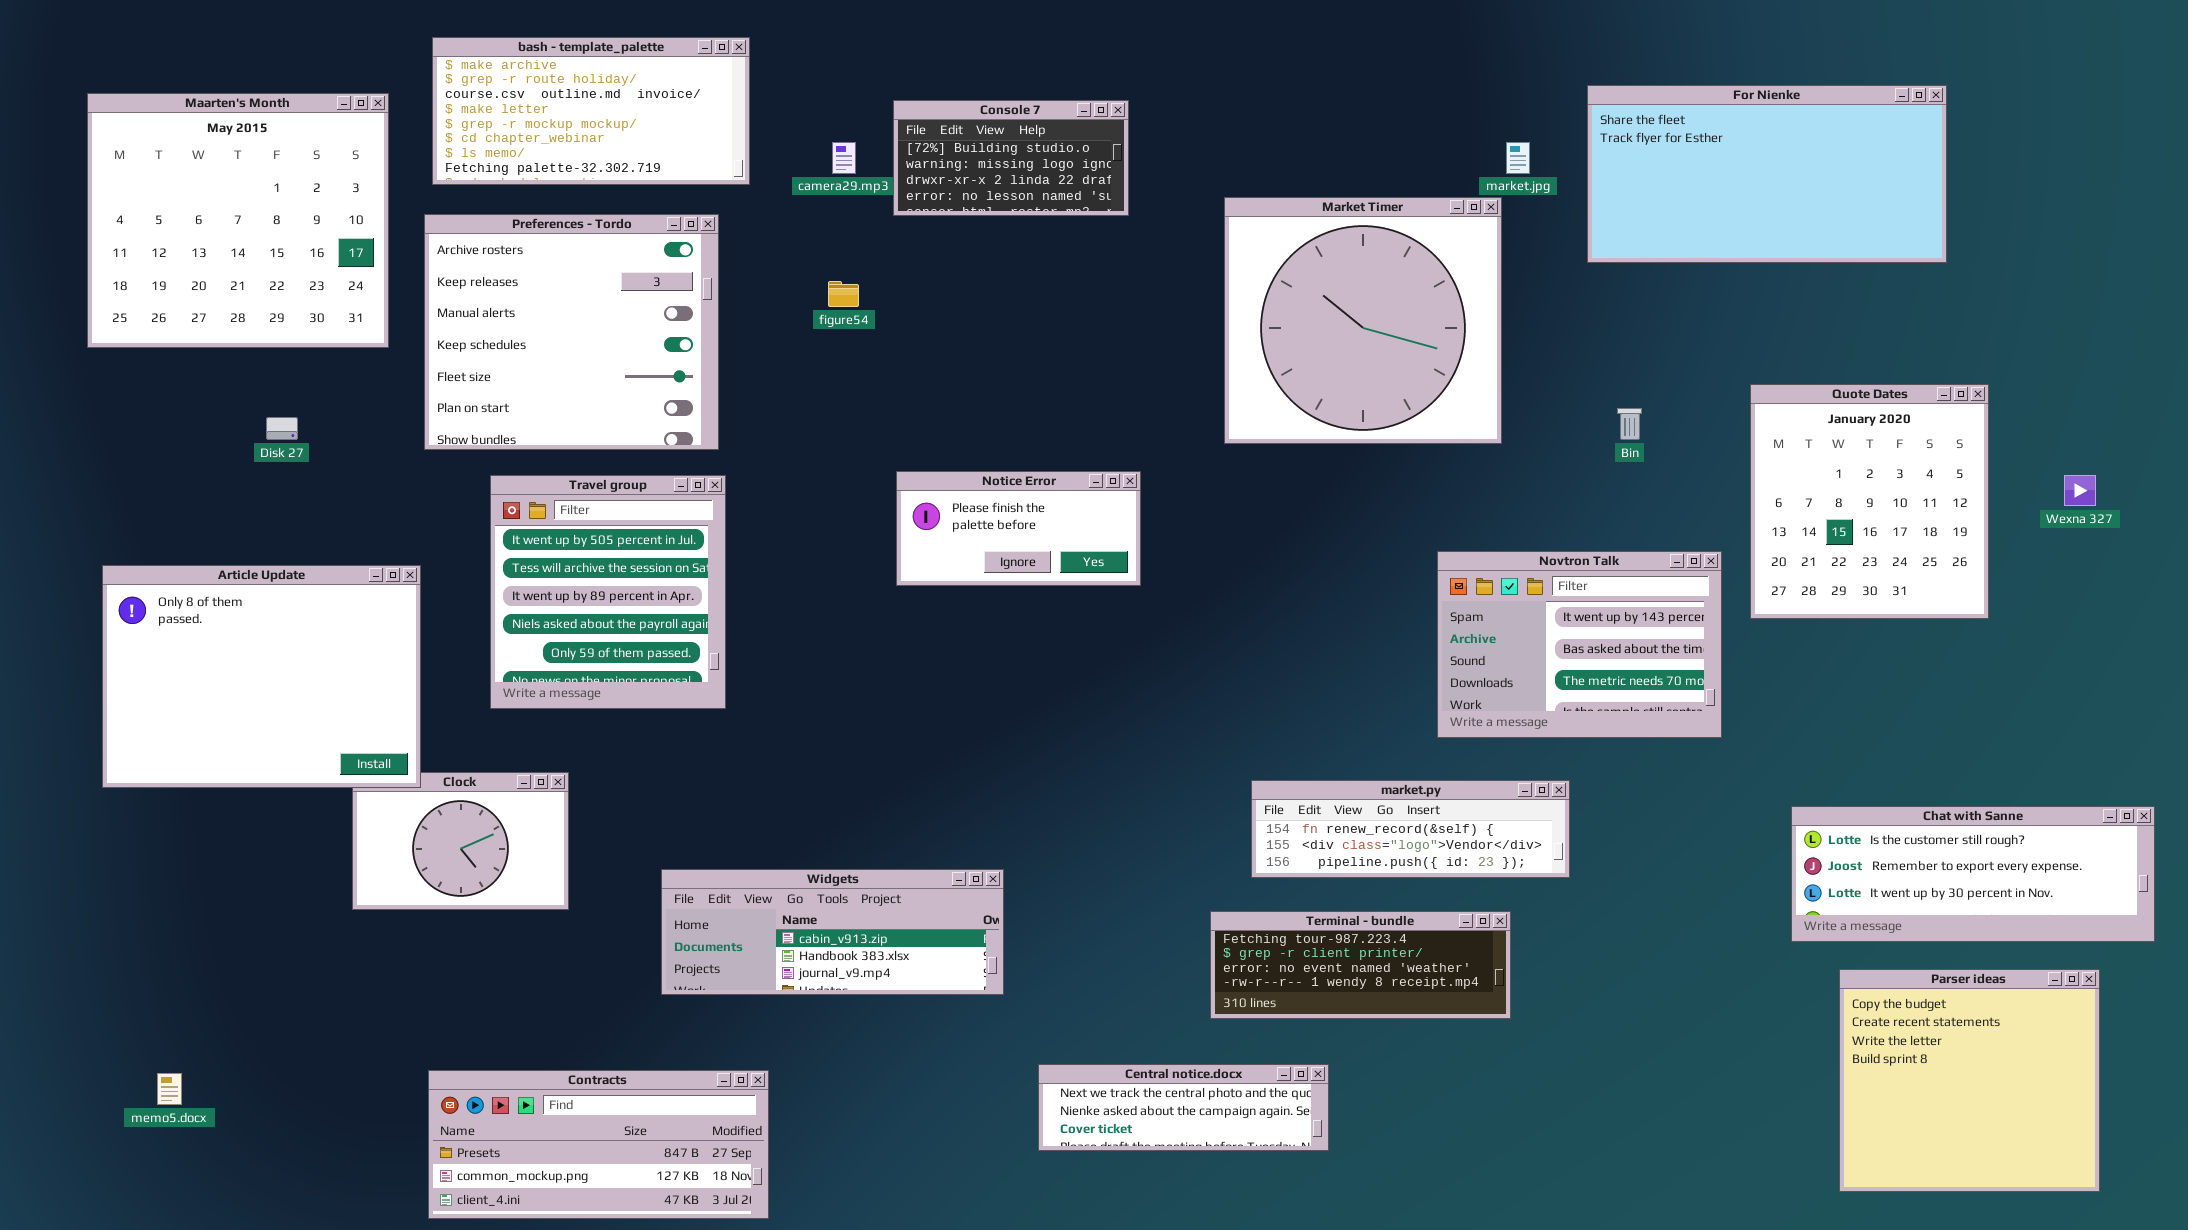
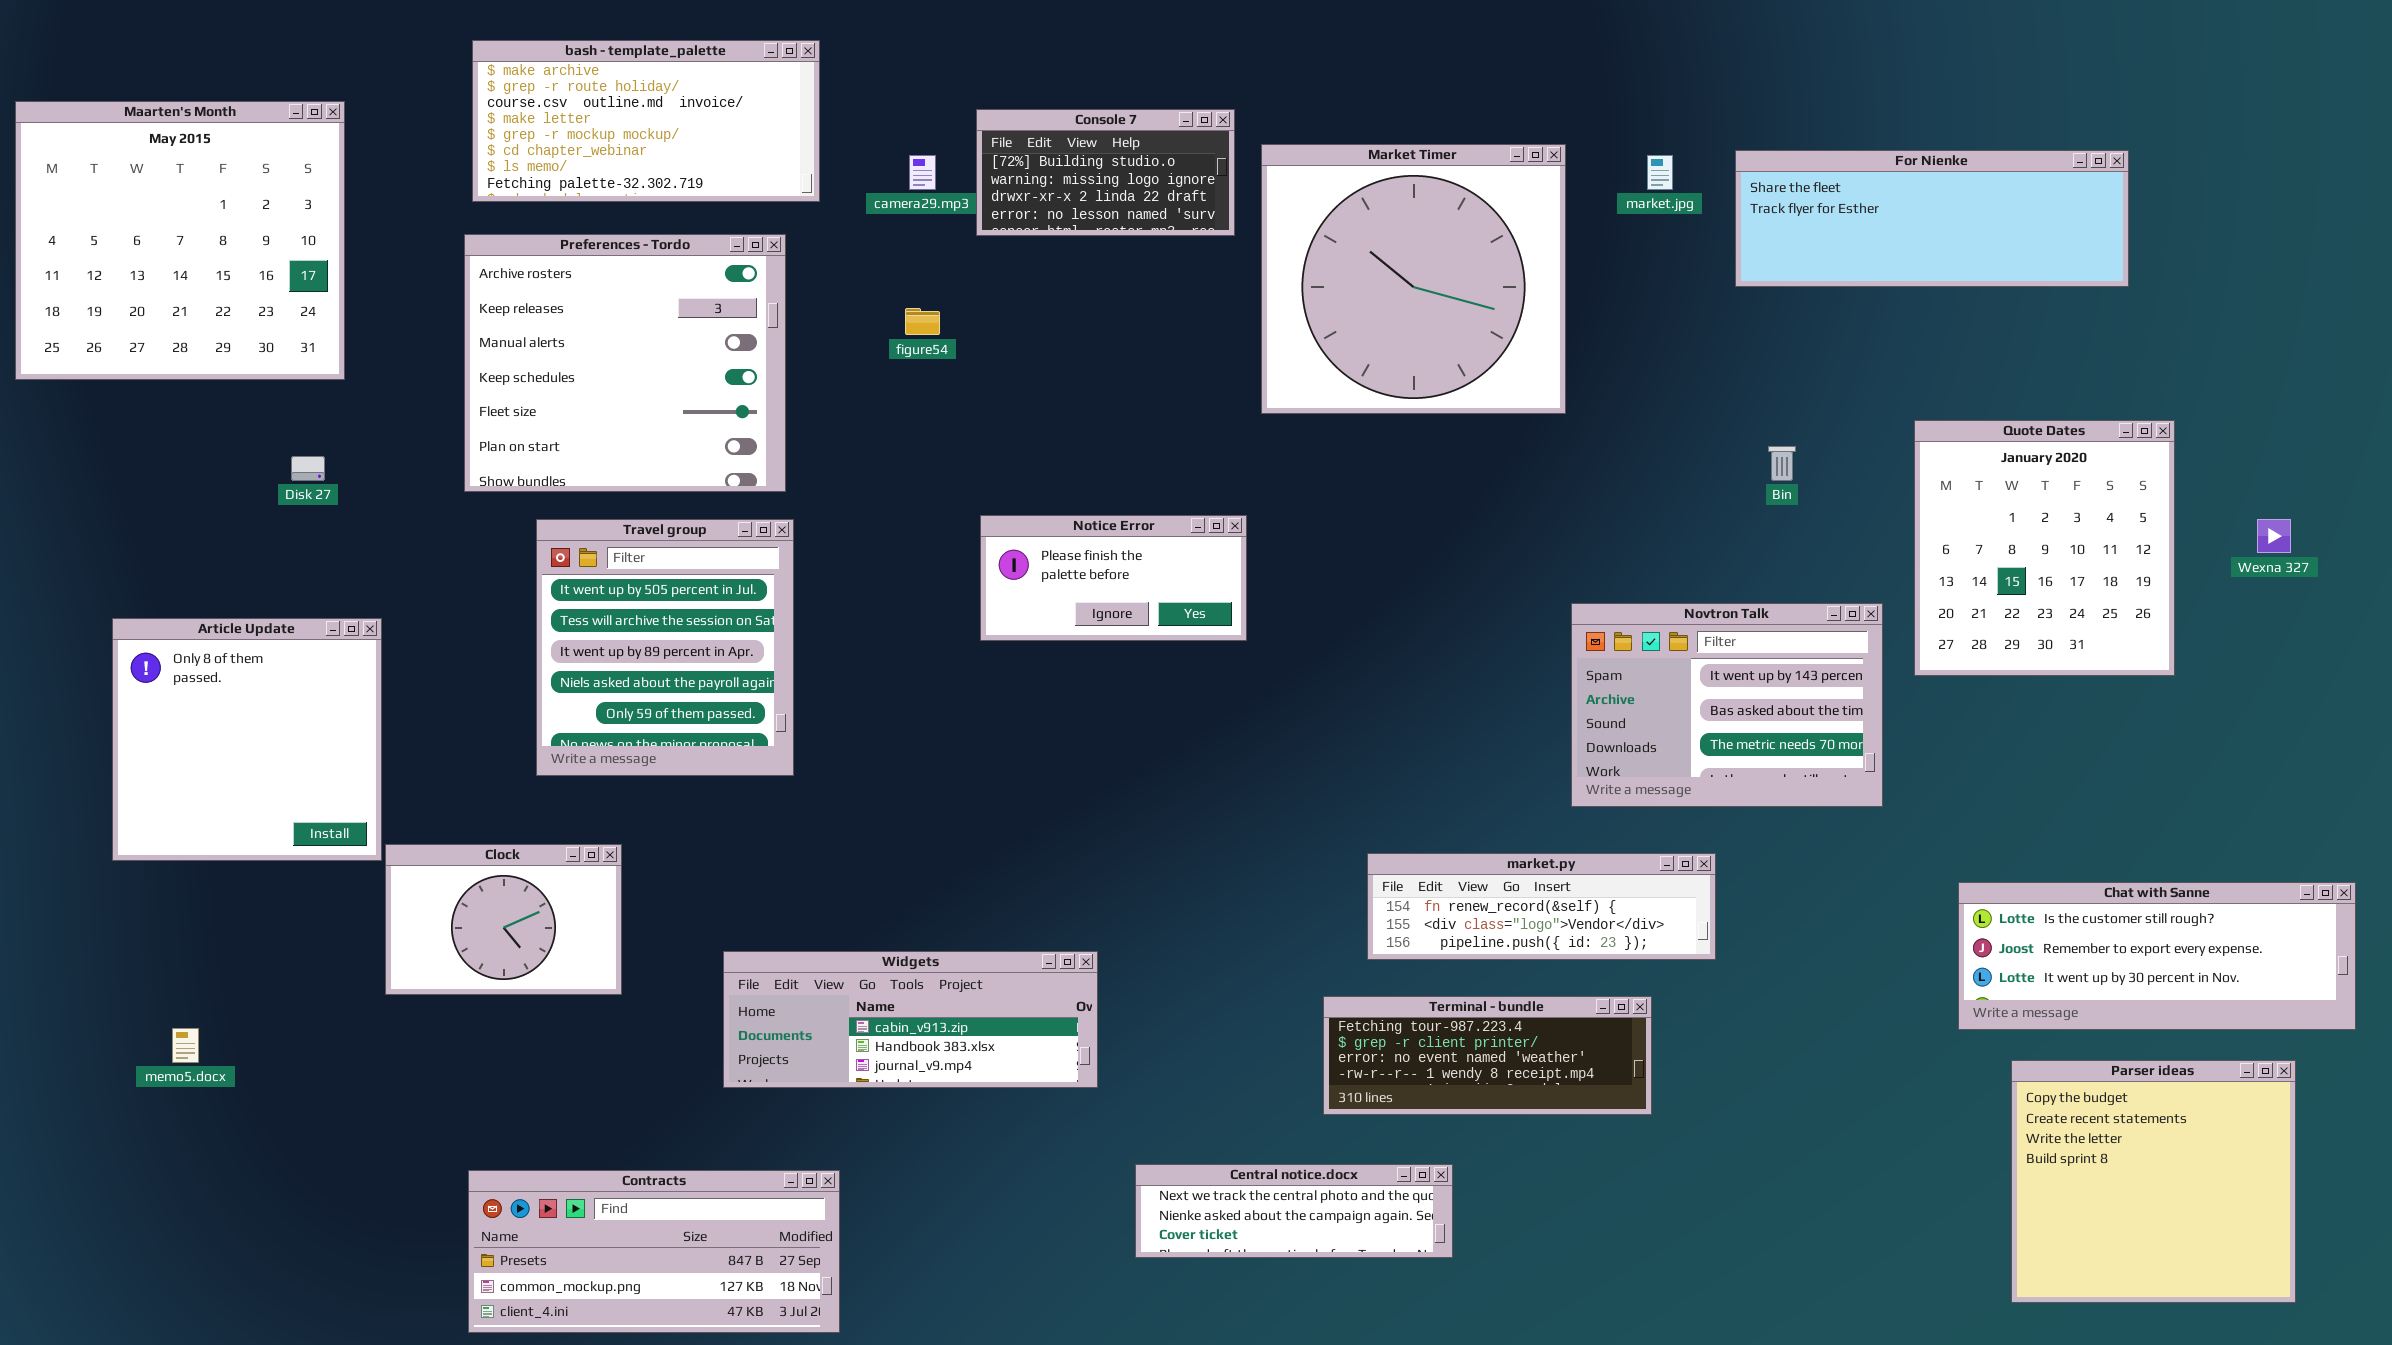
For Nienke: [1587,85,1947,263] -> [1735,150,2129,287], resized
Maarten's Month: [87,93,389,348] -> [15,101,345,380], moved
Market Timer: [1224,197,1502,444] -> [1261,144,1566,414], moved
Article Update: [102,565,421,788] -> [112,618,382,861], resized
memo5.docx: [157,1073,182,1105] -> [172,1028,199,1063], moved

